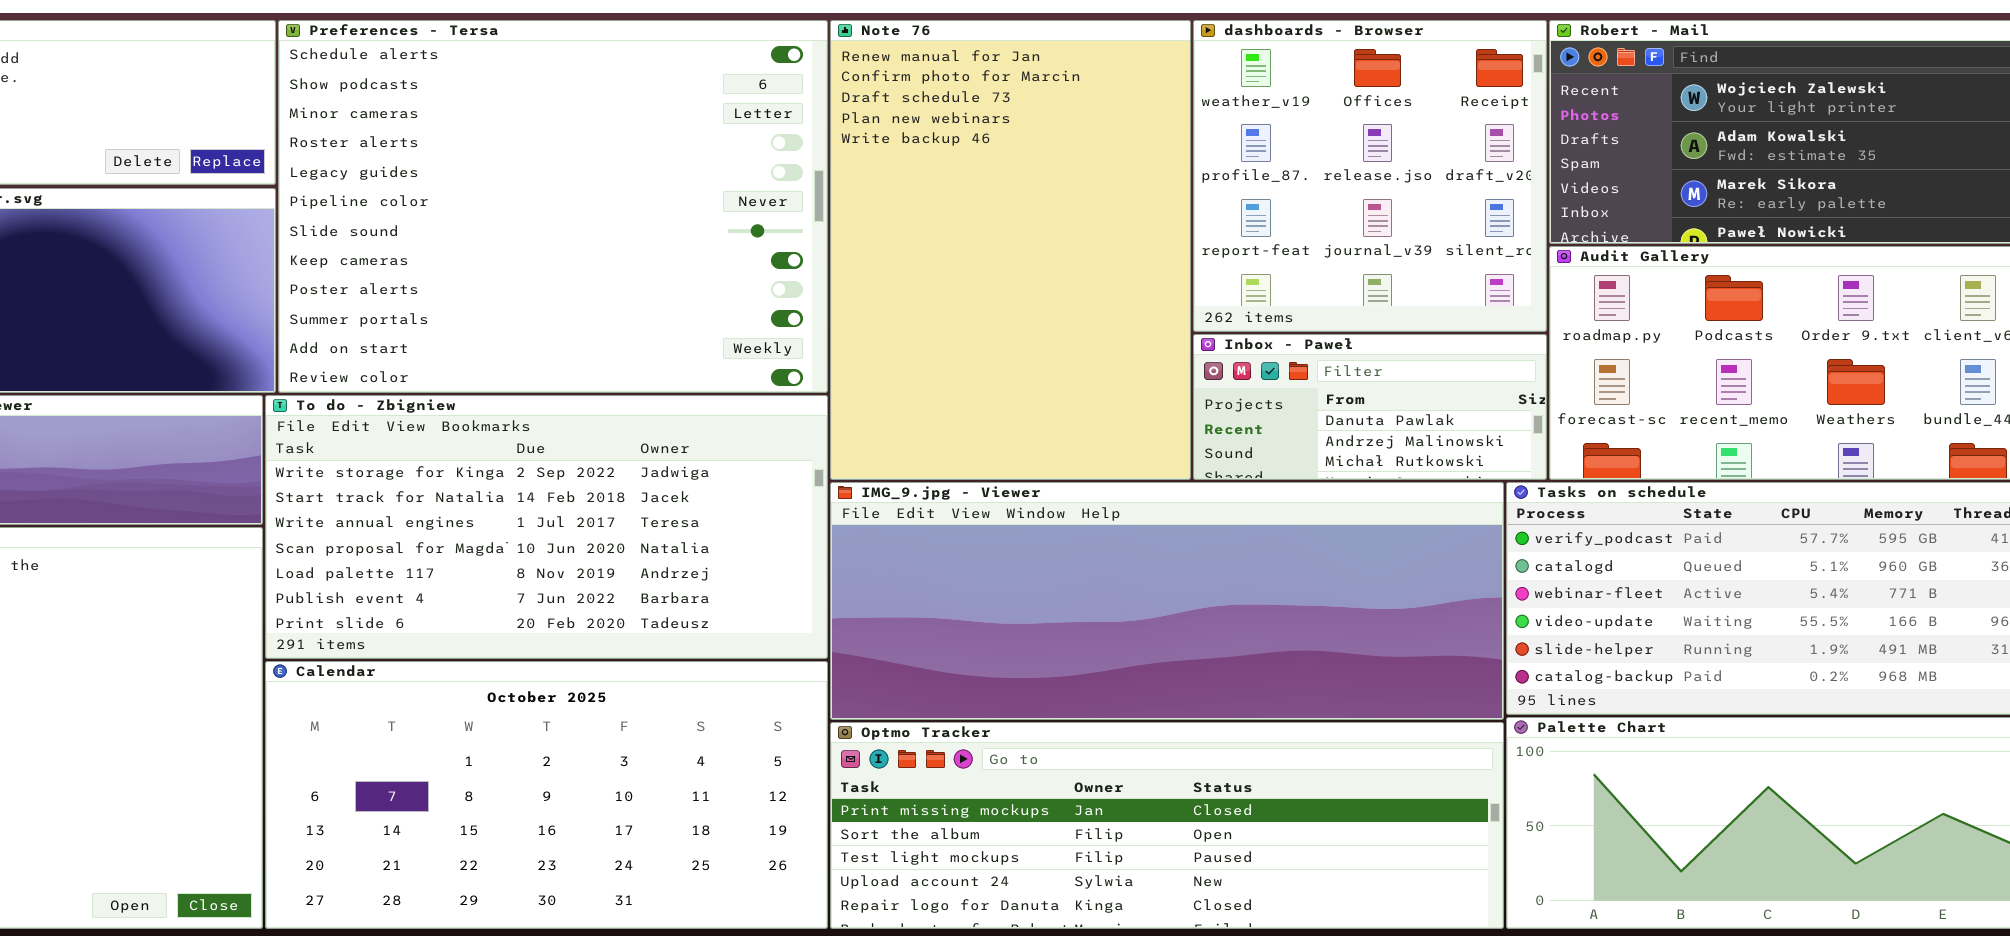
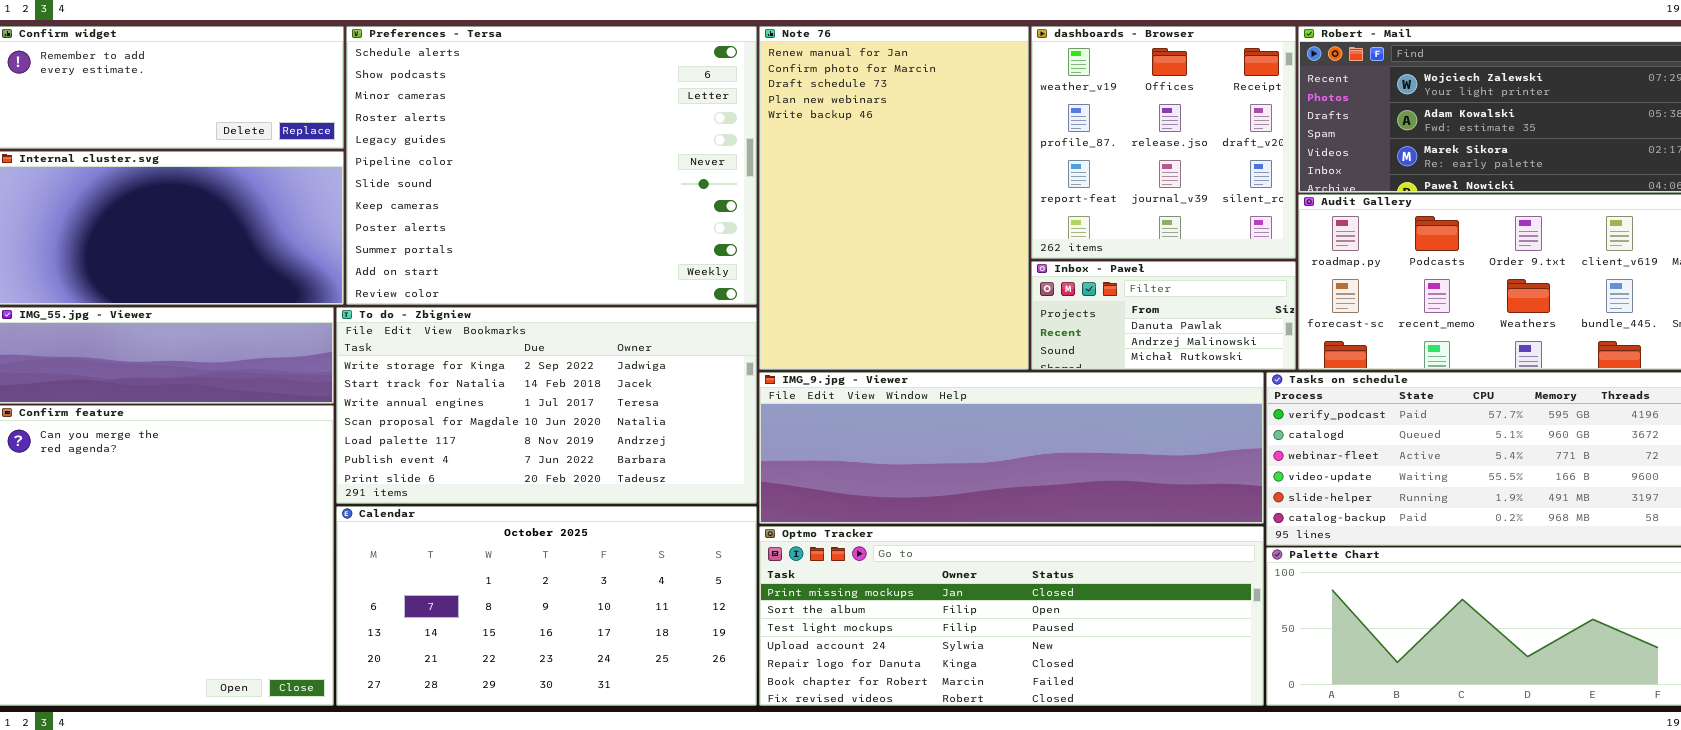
IMG_9.jpg - Viewer: [830,482,1504,720] -> [759,372,1264,524], resized
Optmo Tracker: [830,722,1504,929] -> [759,526,1264,706], resized

